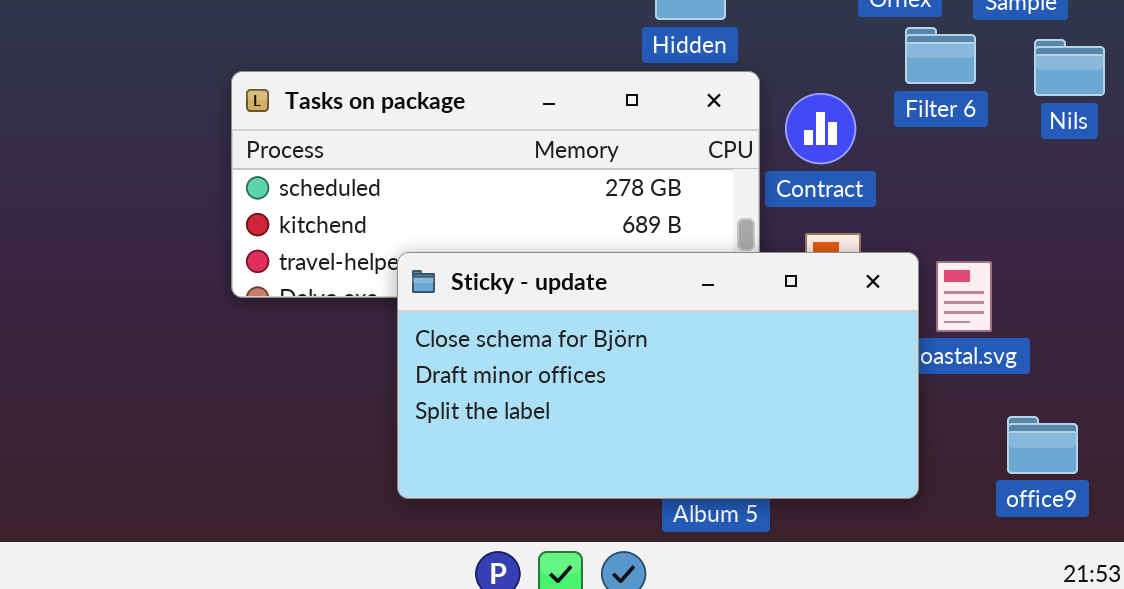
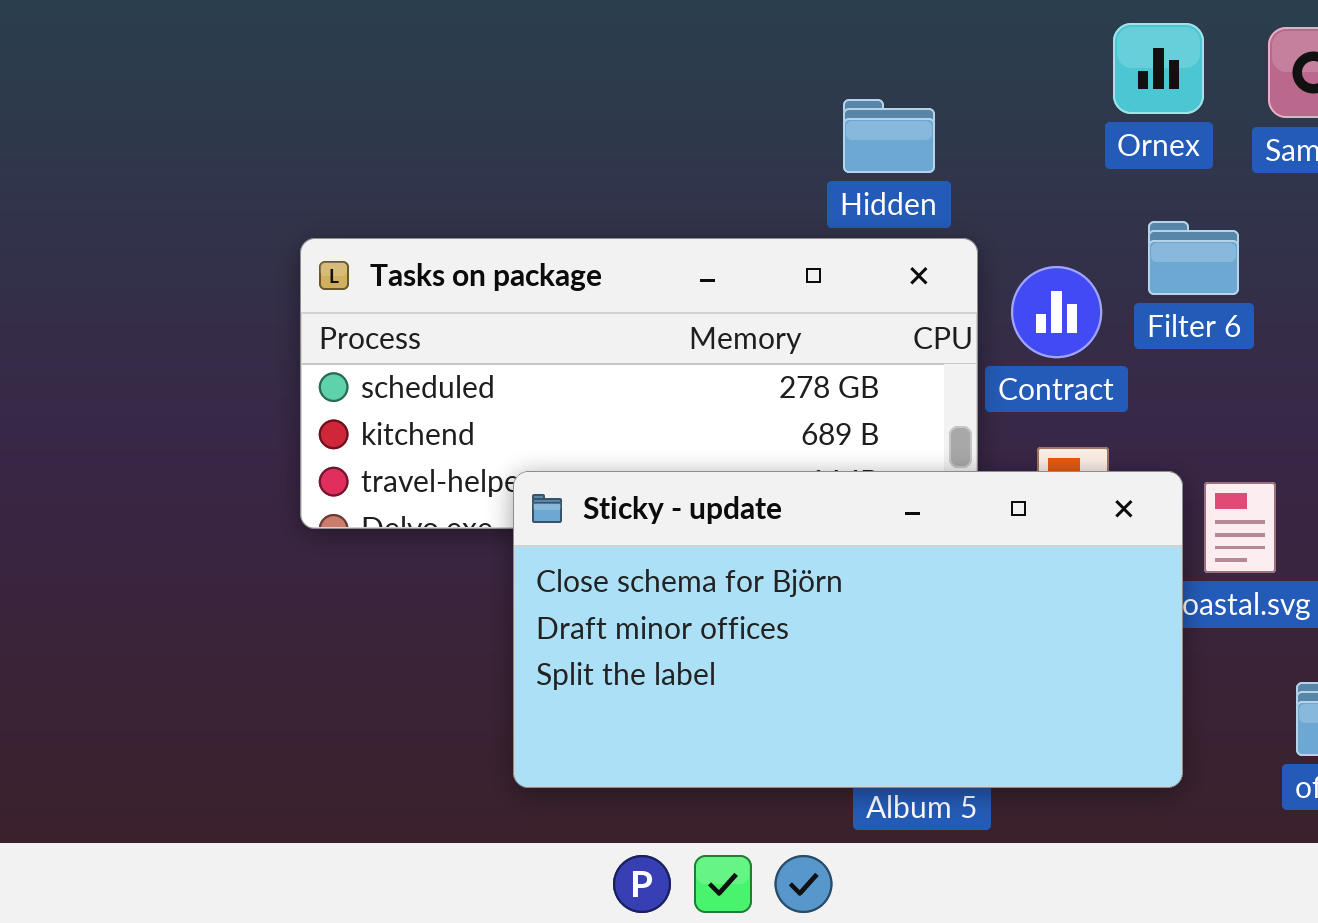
Filter 6: [905,27,976,84] -> [1148,221,1239,295], moved

